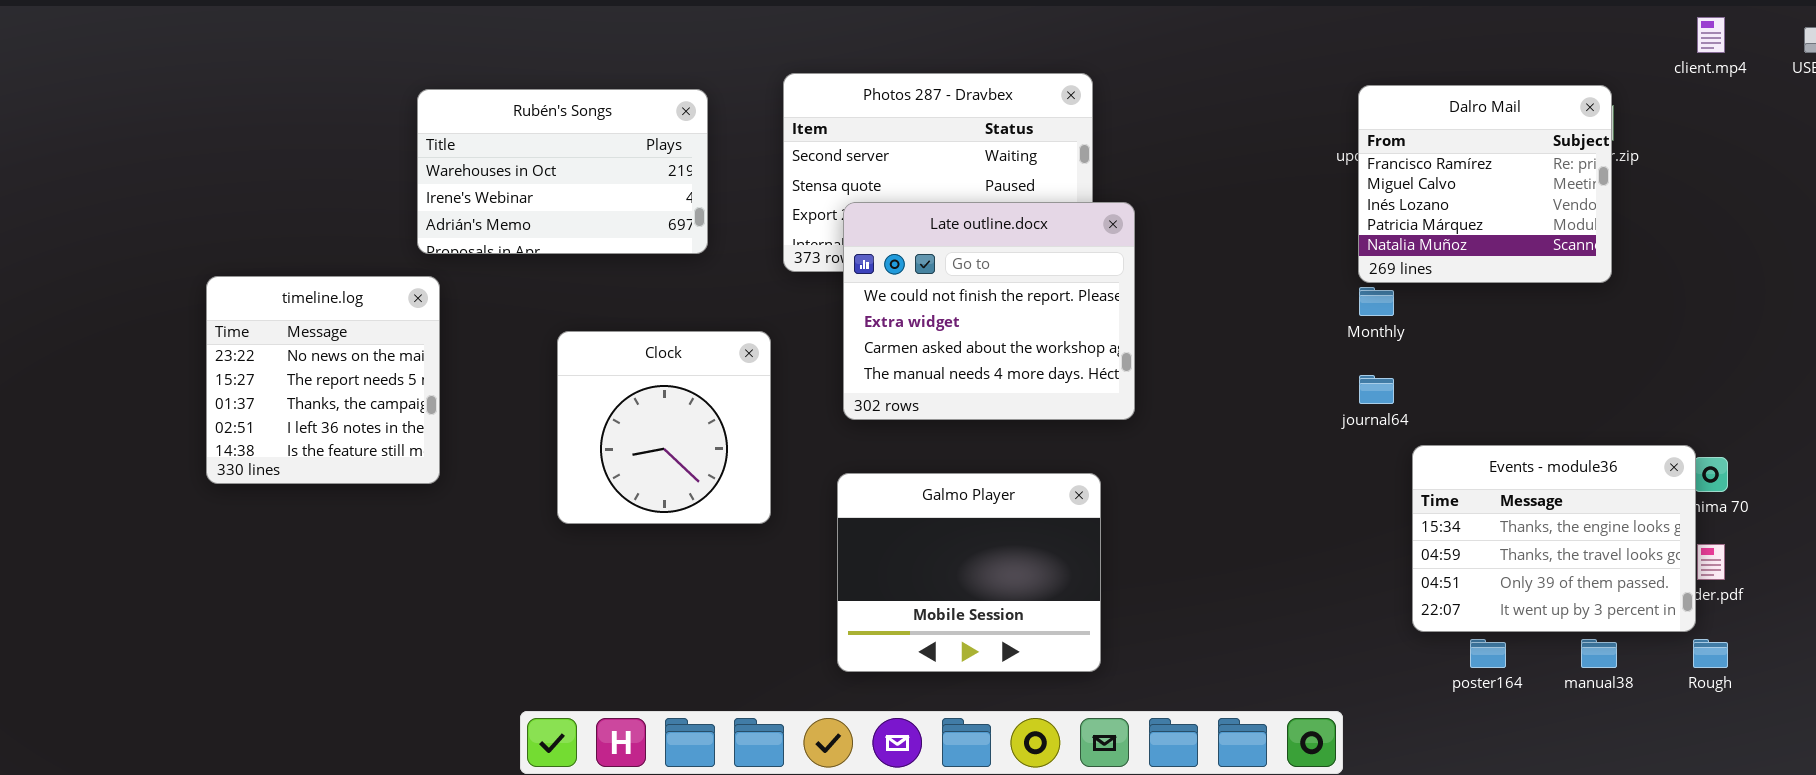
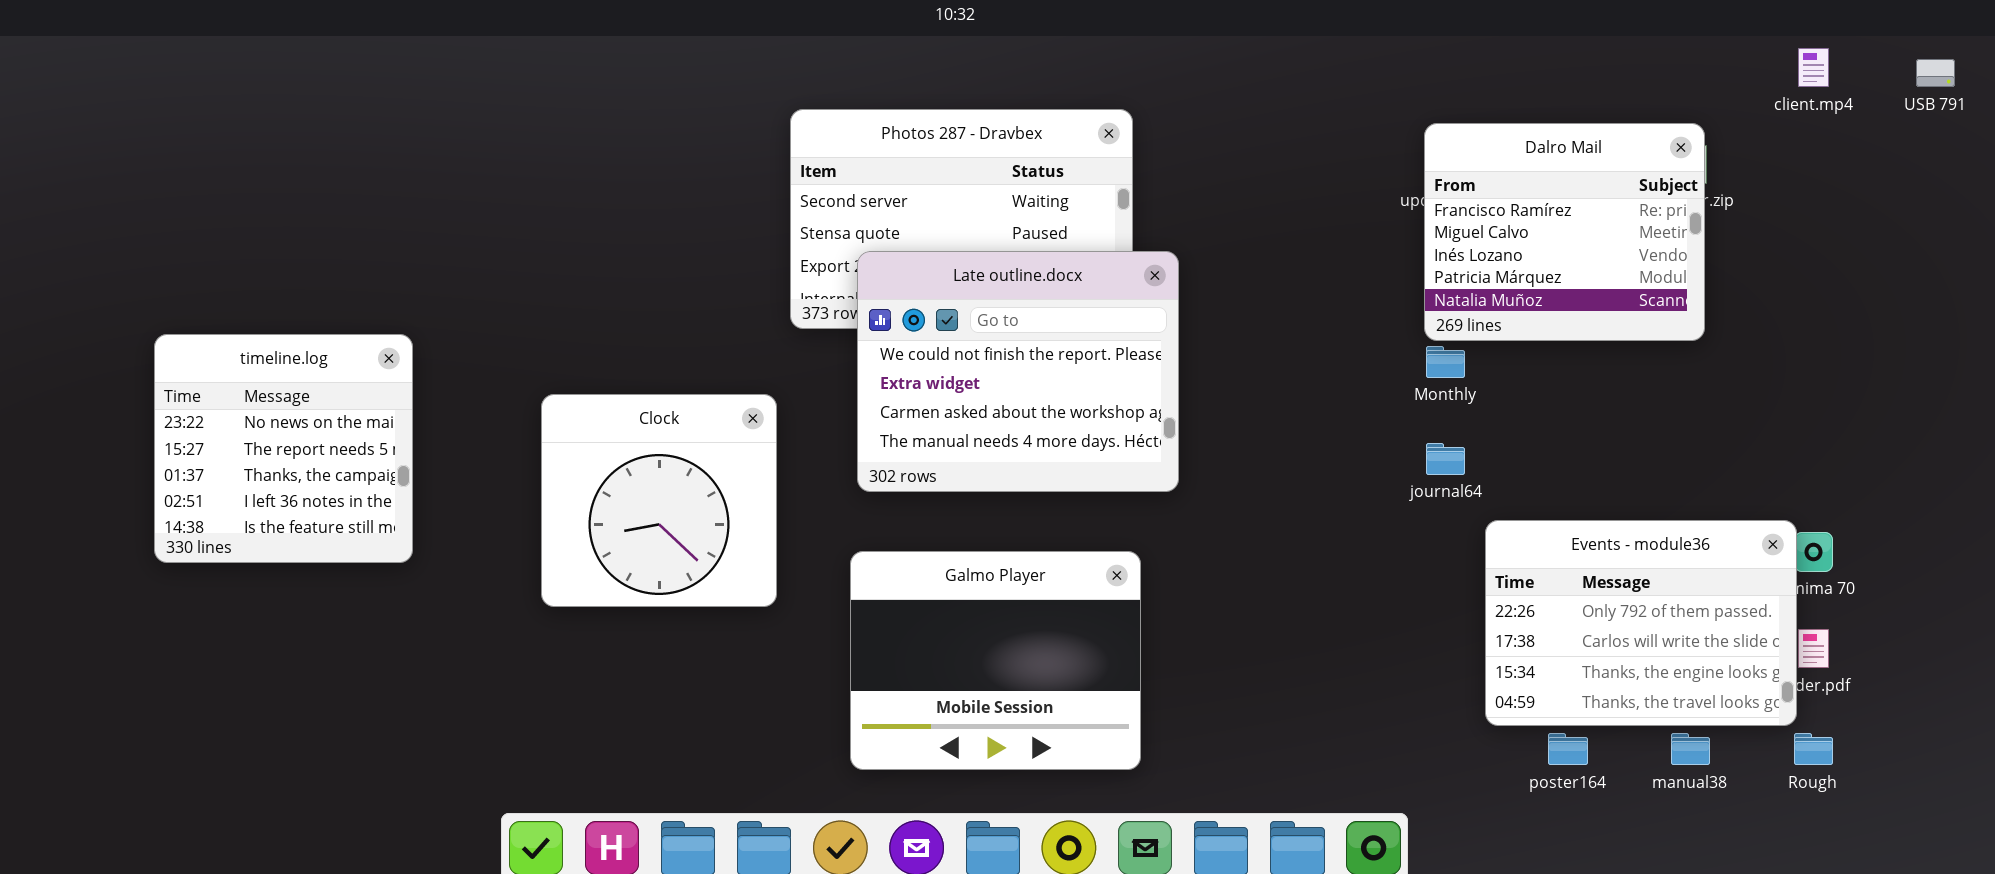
Rubén's Songs: [417,89,708,254] -> none, closed
Events - module36: [1412,445,1696,632] -> [1485,520,1797,726], scrolled up 2 rows

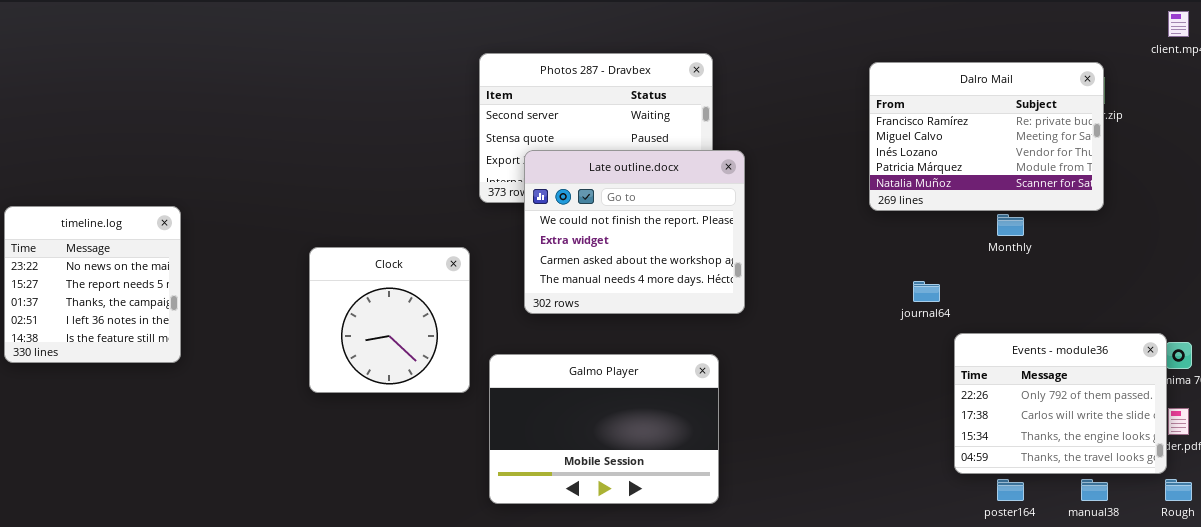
Dalro Mail: [1424,123,1705,341] -> [869,62,1104,211], resized
timeline.log: [154,334,413,563] -> [4,206,181,363], moved
Monthly: [1426,346,1465,378] -> [997,214,1024,236], moved
Galmo Player: [850,551,1141,770] -> [489,354,719,504], resized

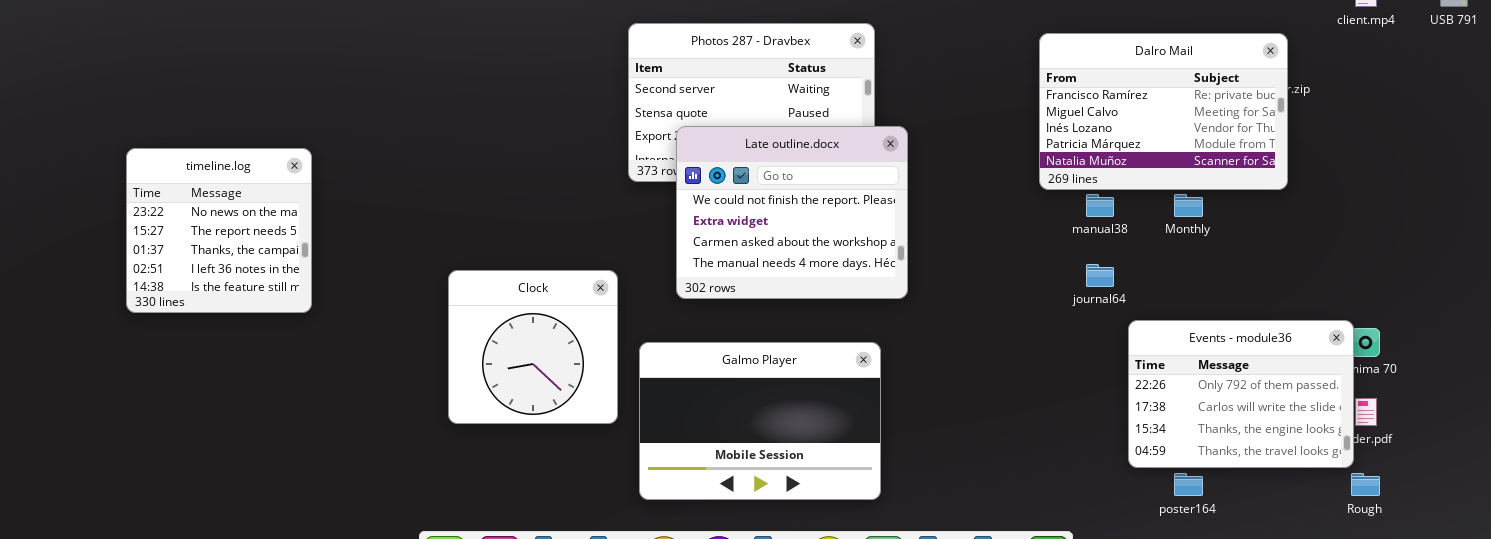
timeline.log: [4,206,181,363] -> [126,148,312,313], moved
Clock: [309,247,470,393] -> [448,270,618,424], moved
manual38: [1081,479,1108,501] -> [1086,194,1114,217], moved

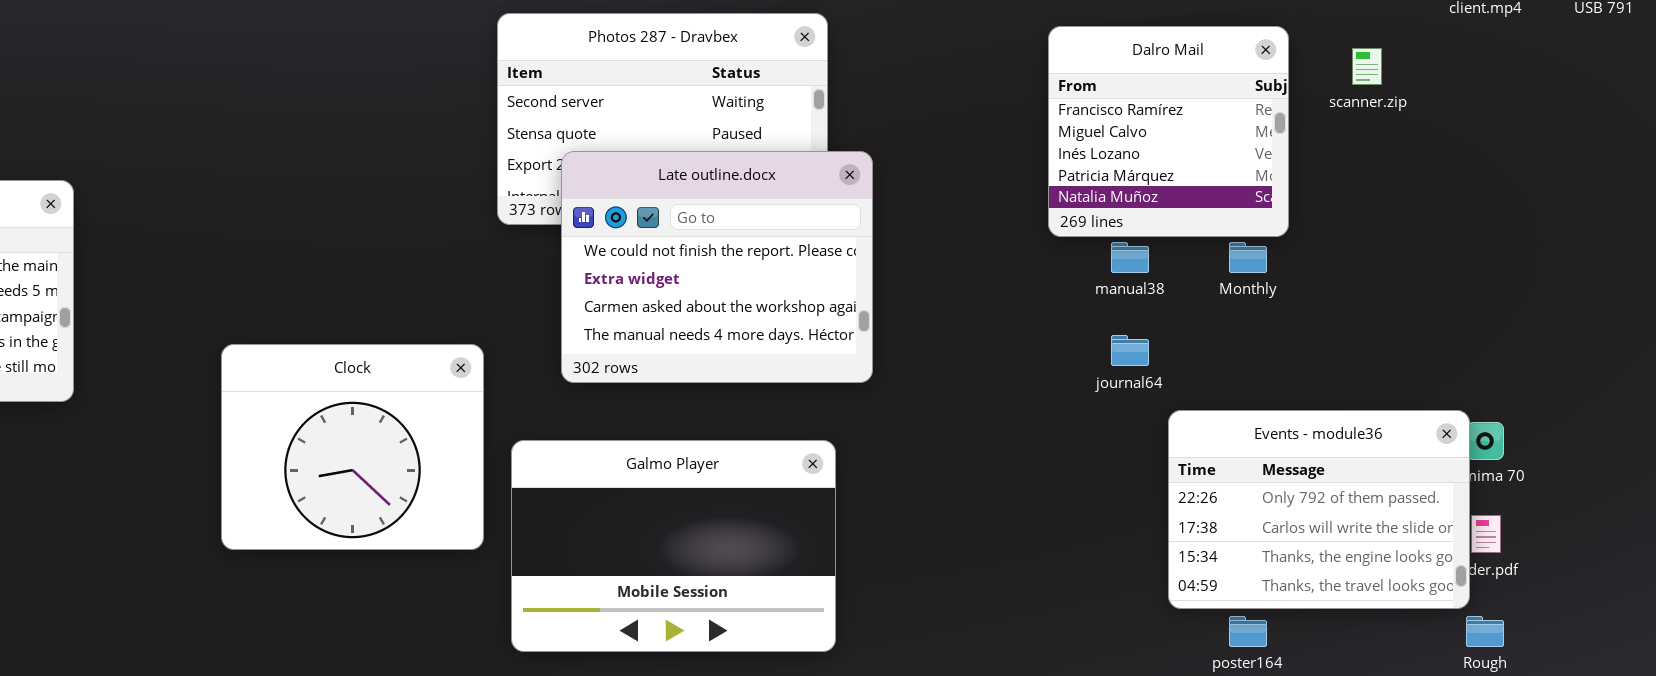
Dalro Mail: [1039,33,1288,190] -> [1048,26,1289,237], resized
Clock: [448,270,618,424] -> [221,344,484,550], resized

